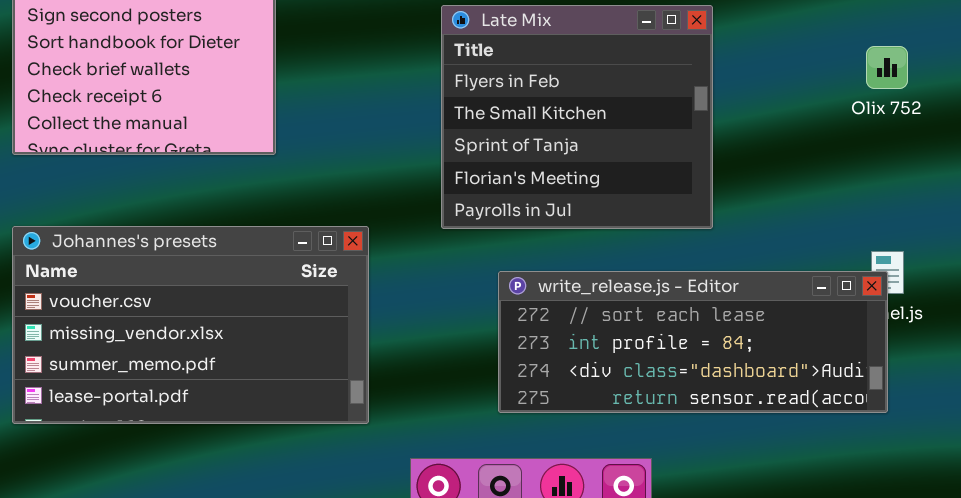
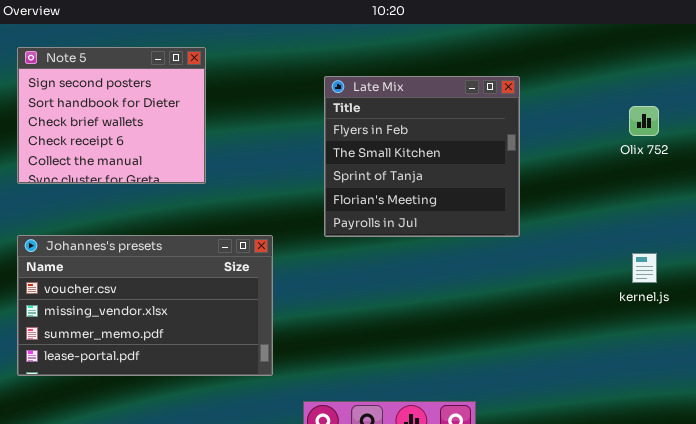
write_release.js - Editor: [498,271,888,413] -> none, closed

